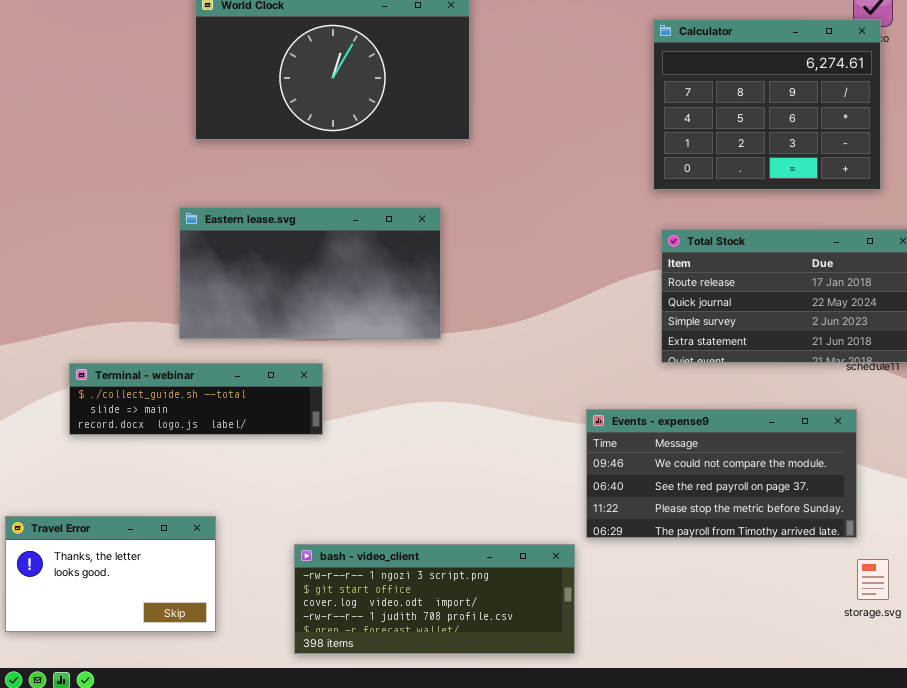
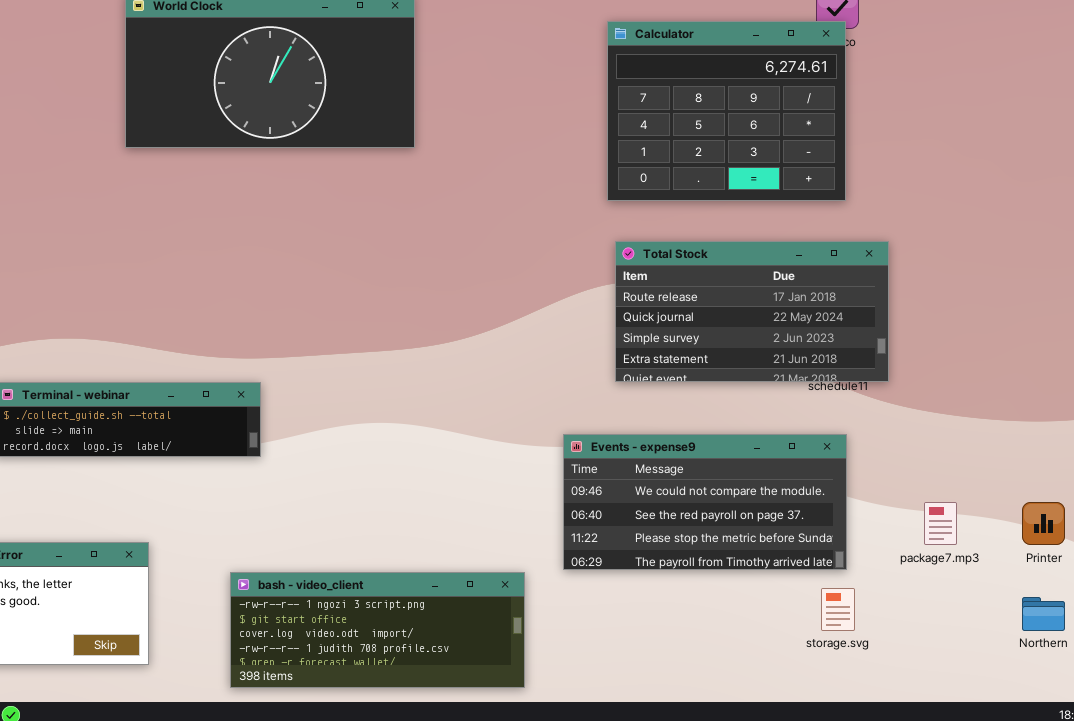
Eastern lease.svg: [179,207,441,339] -> none, closed
Events - expense9: [586,409,857,538] -> [563,434,847,570], moved

